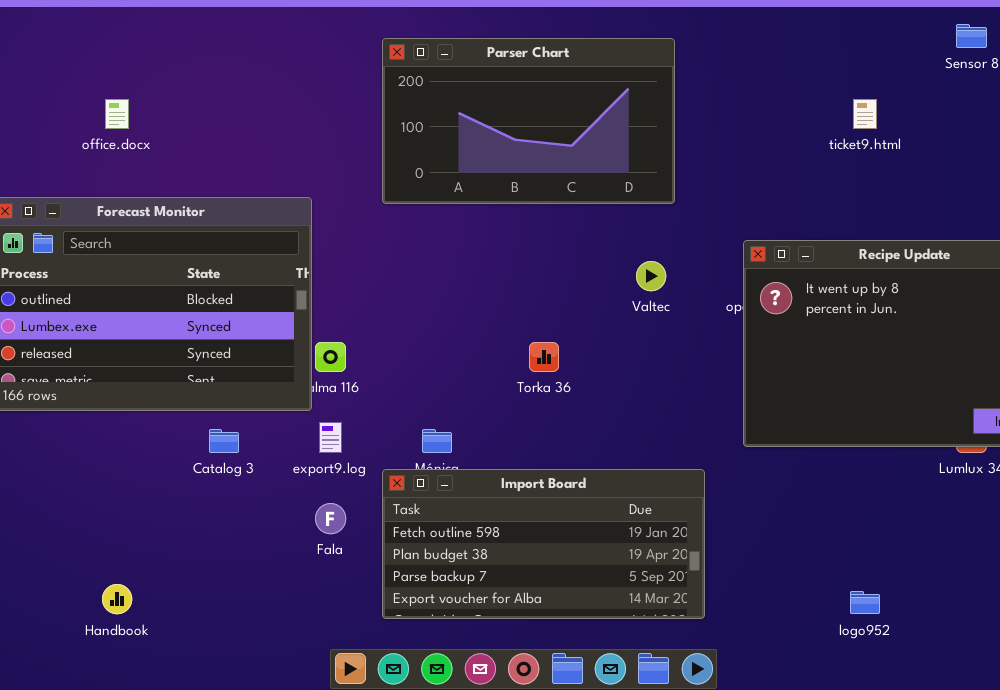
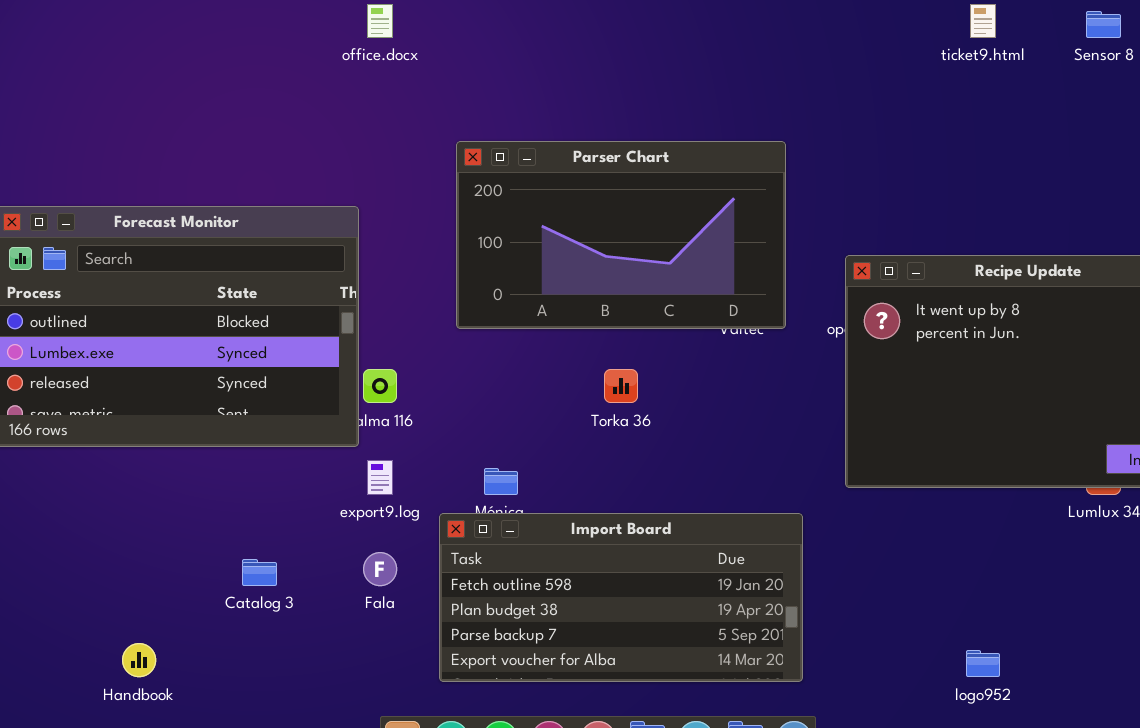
Parser Chart: [382,38,675,204] -> [456,141,786,329], moved
office.docx: [105,99,129,129] -> [367,4,393,38], moved
ticket9.html: [853,99,877,129] -> [970,4,996,38], moved
Catalog 3: [209,429,239,453] -> [242,559,277,586], moved

